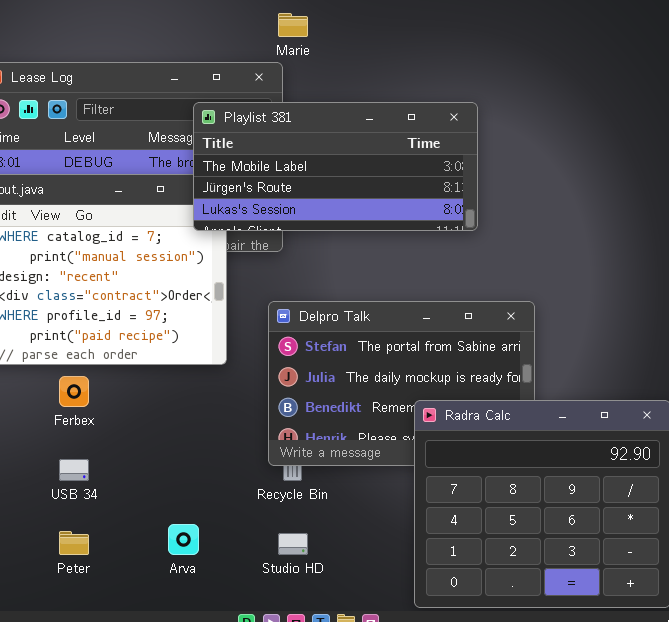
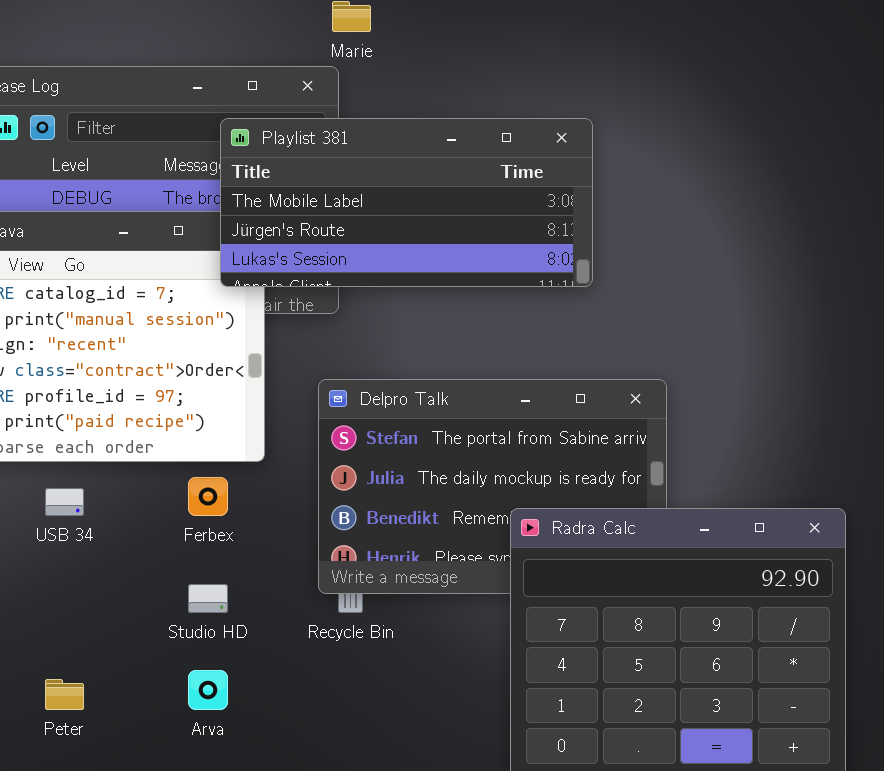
Ferbex: [59,376,89,407] -> [188,477,228,516], moved
USB 34: [59,459,89,481] -> [45,488,84,516], moved
Studio HD: [278,533,308,555] -> [188,584,228,613], moved

